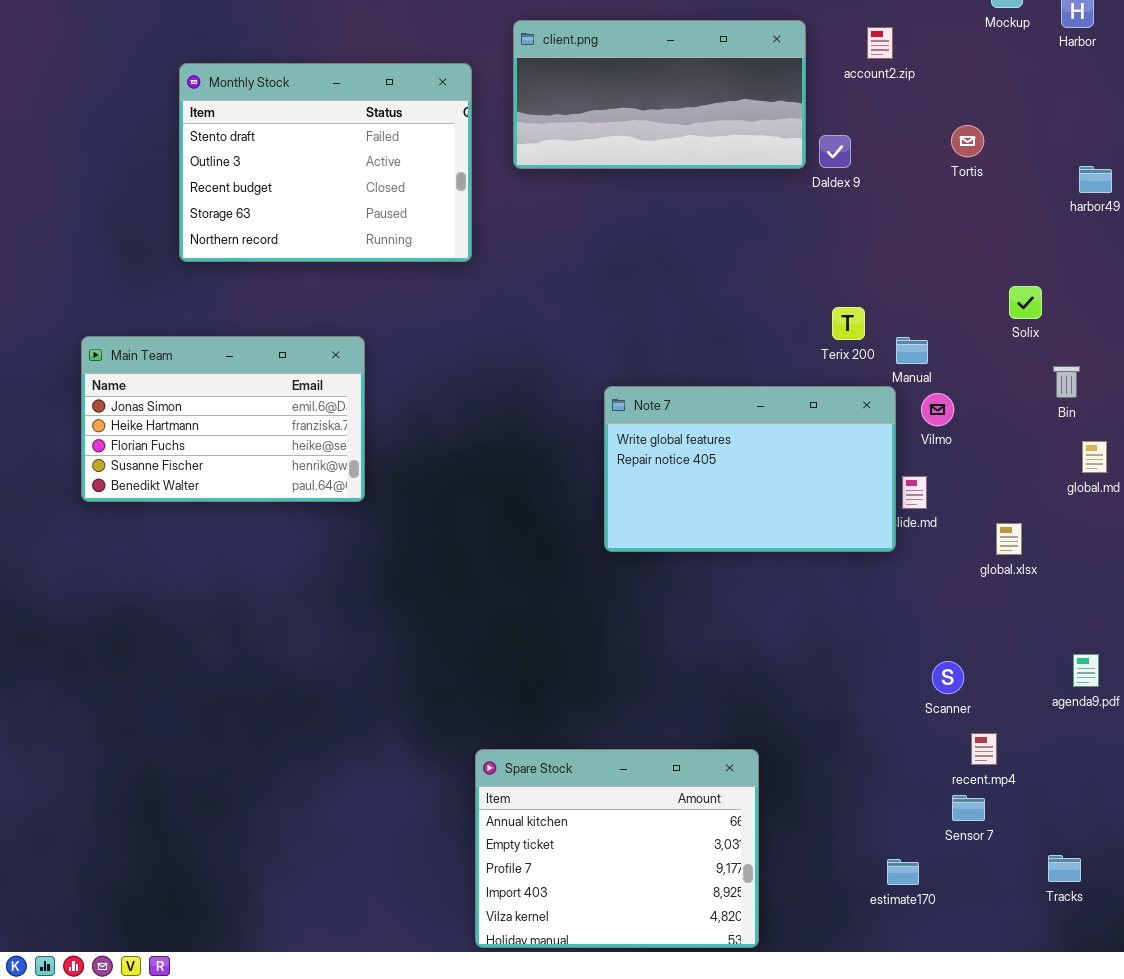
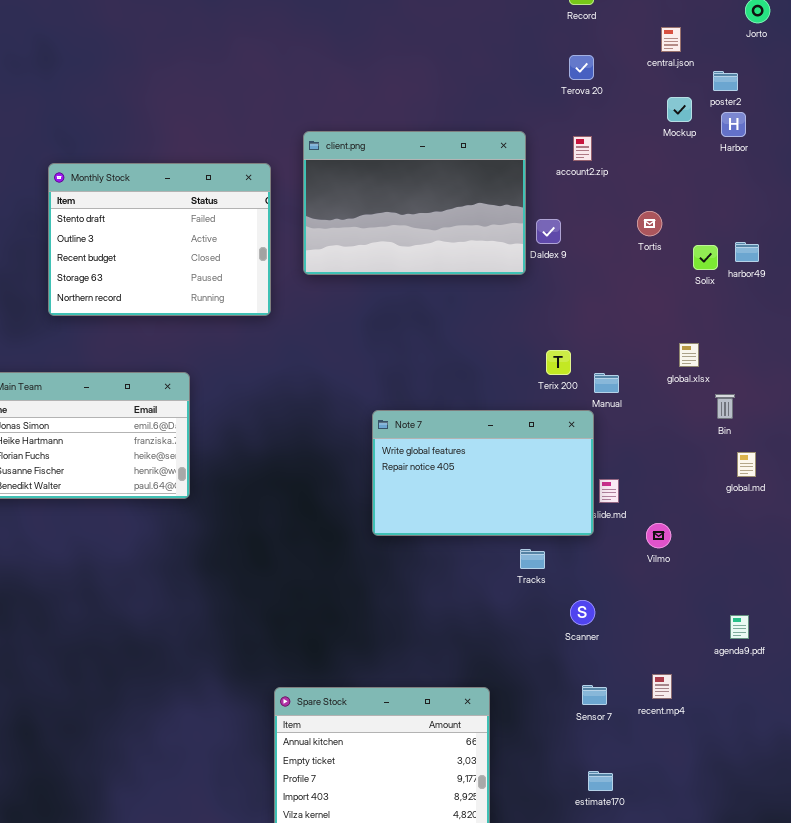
client.png: [513,20,806,169] -> [303,131,526,275], resized
Solix: [1009,286,1042,319] -> [693,245,718,270], moved
Vilmo: [921,393,954,426] -> [646,523,671,548], moved
global.xlsx: [996,523,1022,555] -> [679,343,699,367], moved
Scanner: [932,661,964,694] -> [570,600,595,625], moved
Sensor 7: [952,795,985,821] -> [582,685,607,705], moved
Tracks: [1048,855,1081,882] -> [520,549,545,569], moved

